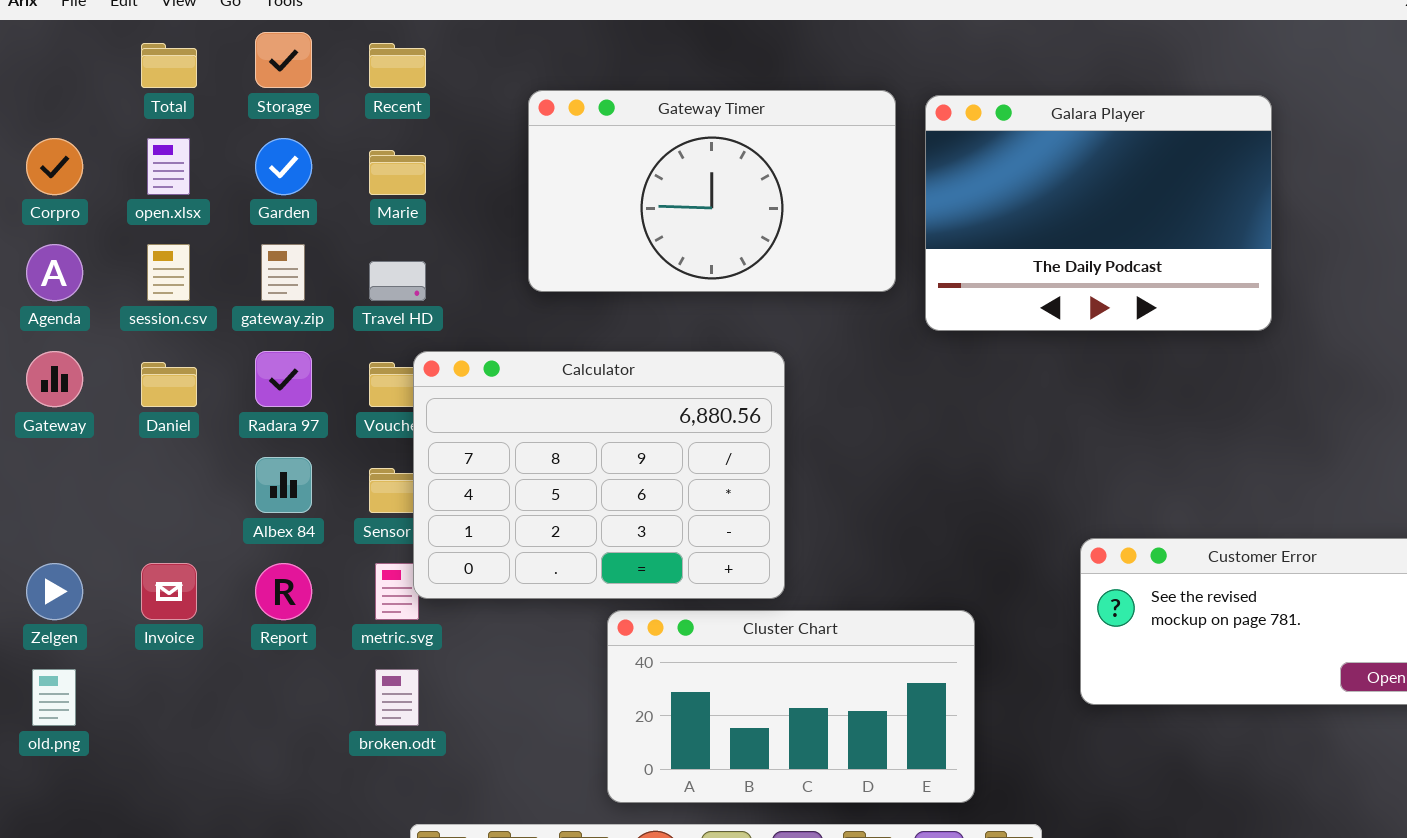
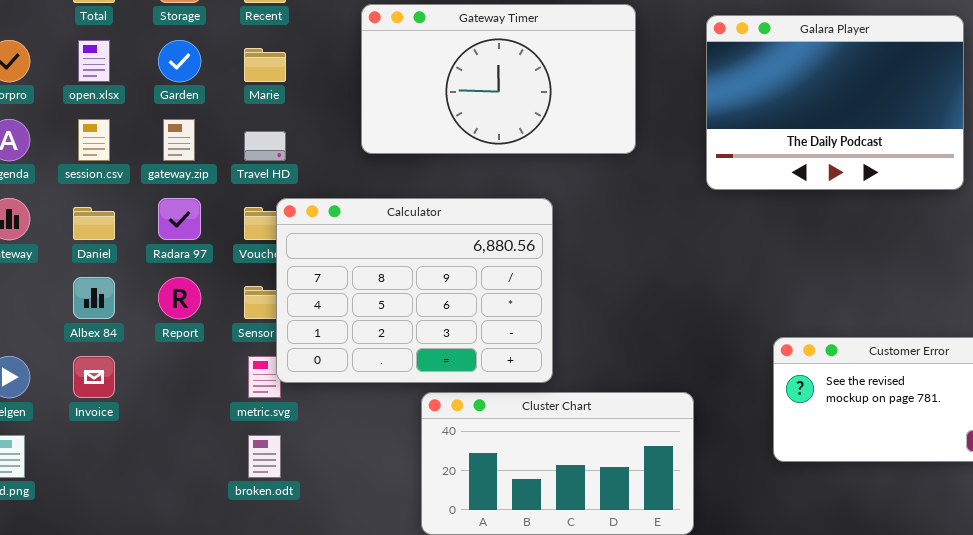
Galara Player: [925,95,1272,331] -> [706,15,964,190], moved
Albex 84: [255,457,312,513] -> [73,277,115,319], moved
Report: [255,563,312,620] -> [158,277,201,319], moved

